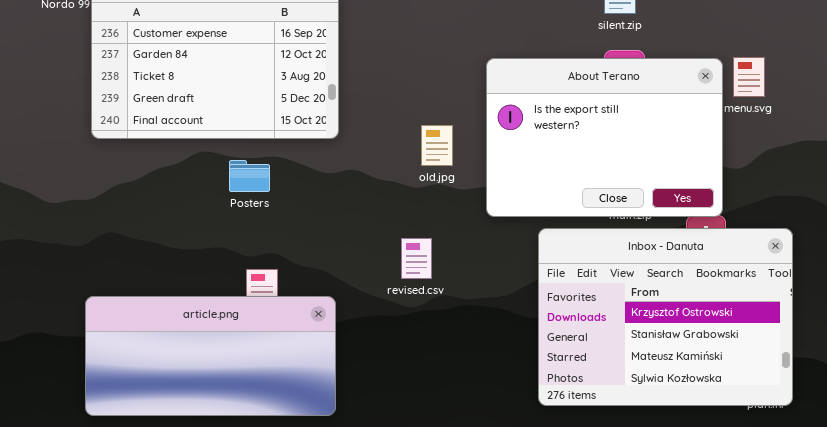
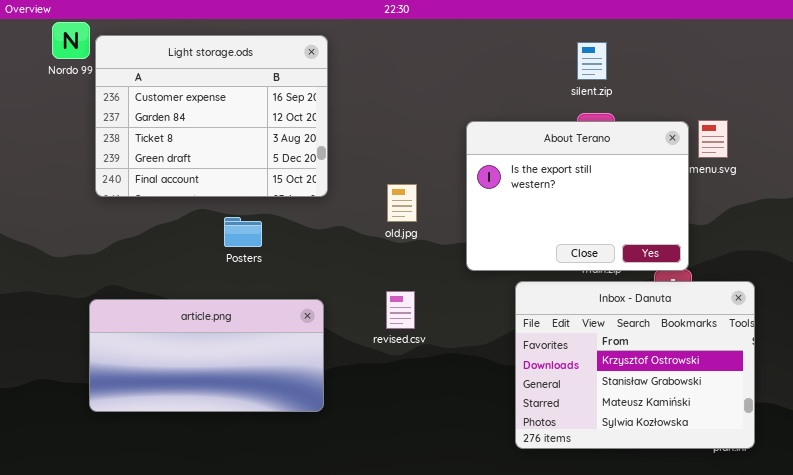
old.jpg: [421,125,453,166] -> [387,184,417,222], moved
article.png: [85,296,336,416] -> [89,299,324,412], moved

